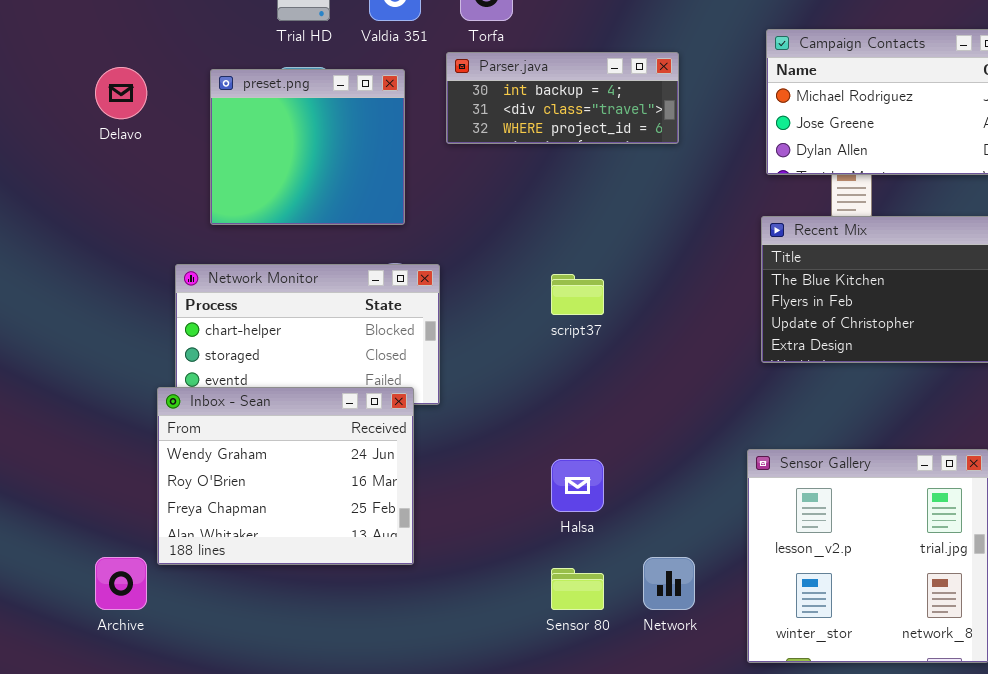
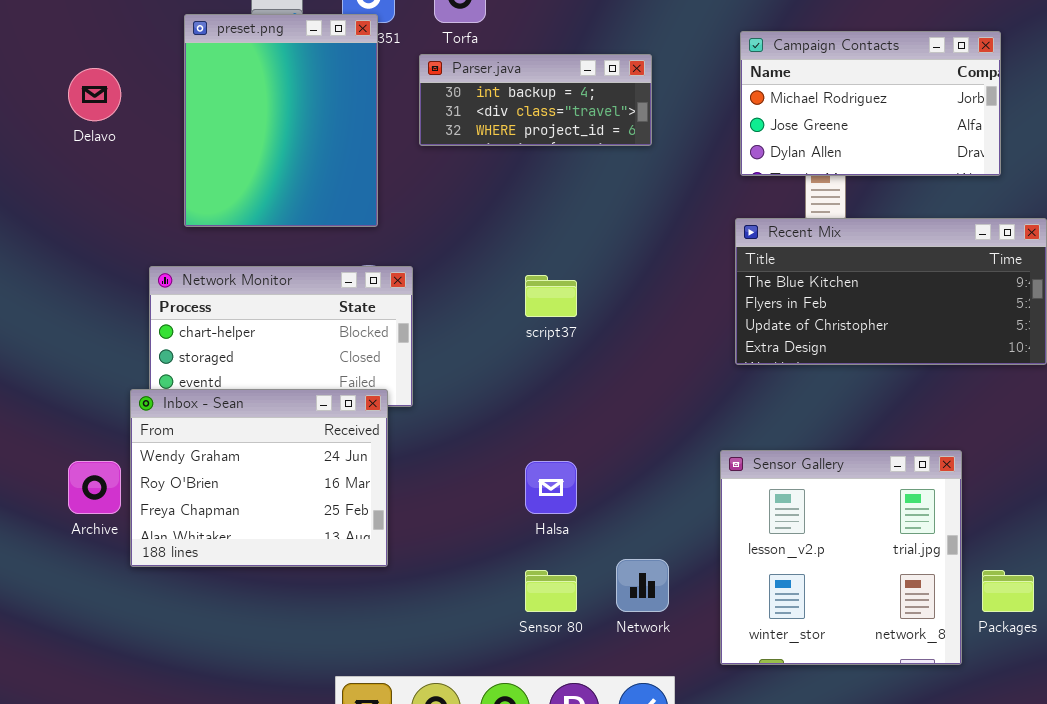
preset.png: [210,69,405,225] -> [184,14,378,227], resized
Archive: [95,557,147,610] -> [68,461,121,514], moved

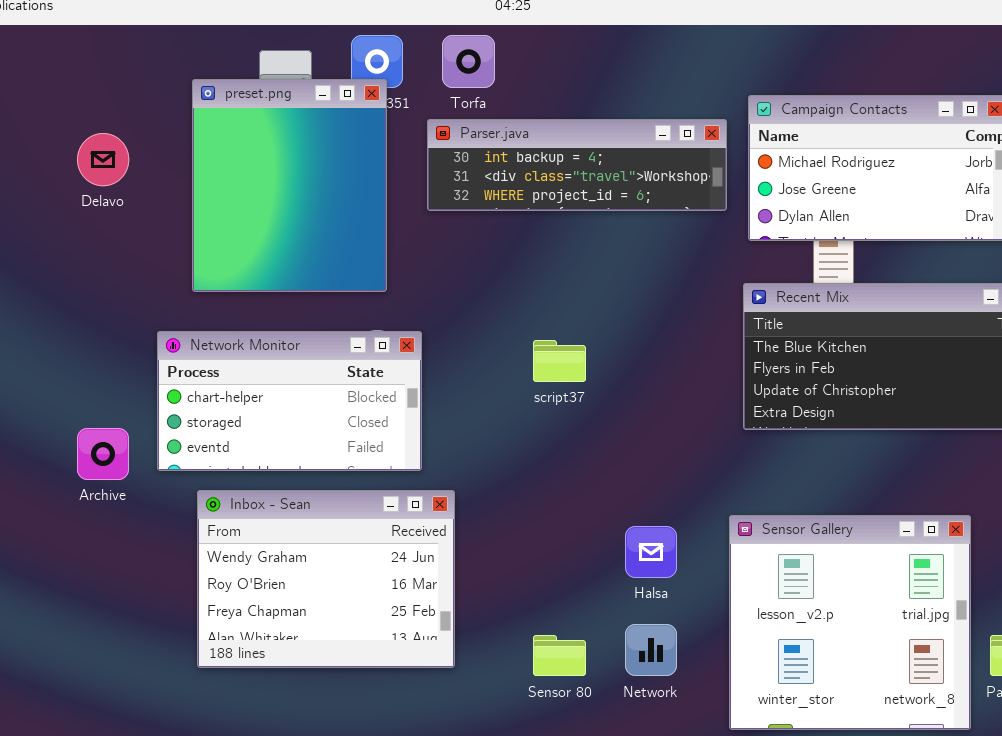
Parser.java: [419,54,652,146] -> [427,119,727,211], resized
Inbox - Sean: [130,389,388,567] -> [197,490,455,668], moved
Archive: [68,461,121,514] -> [77,428,129,480], moved
Halsa: [525,461,577,514] -> [625,526,677,578], moved

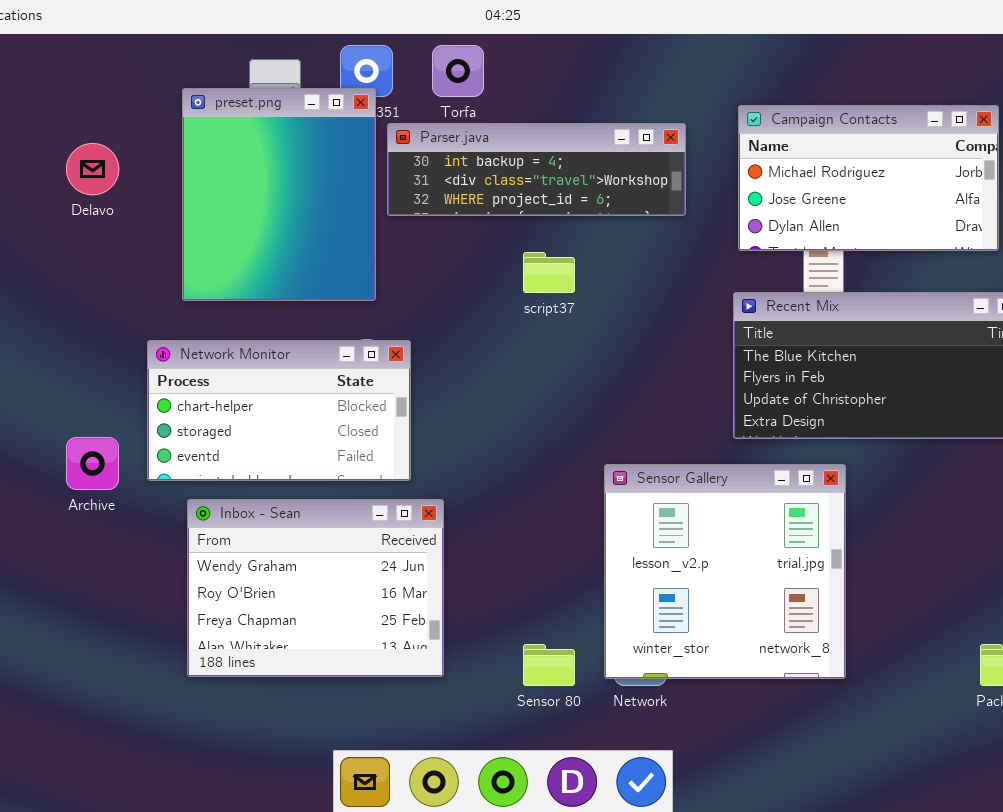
Parser.java: [427,119,727,211] -> [387,123,686,216], moved
script37: [533,340,586,382] -> [523,252,575,293], moved
Sensor Gallery: [729,515,971,730] -> [604,464,846,679], moved

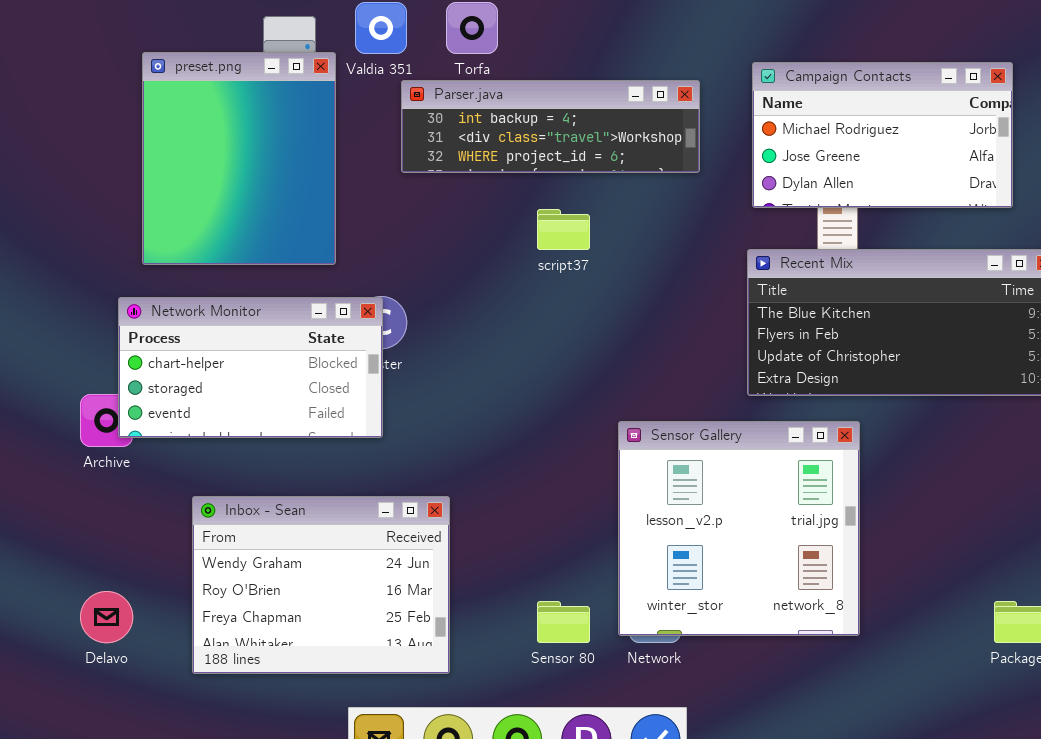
preset.png: [182,88,376,301] -> [142,52,336,265], moved
Delavo: [66,143,119,195] -> [80,591,133,643], moved
Network Monitor: [147,340,411,481] -> [118,297,383,438], moved
Inbox - Sean: [187,499,444,677] -> [192,496,450,674], moved

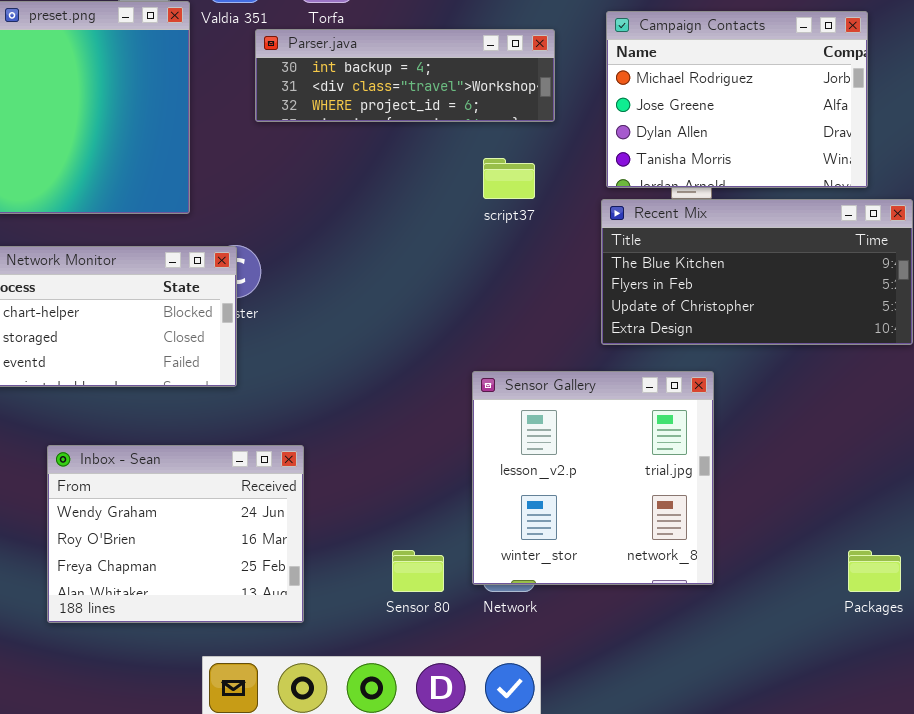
Campaign Contacts: [752,62,1013,208] -> [606,11,868,188], resized
script37: [537,209,590,250] -> [483,158,535,199], moved

